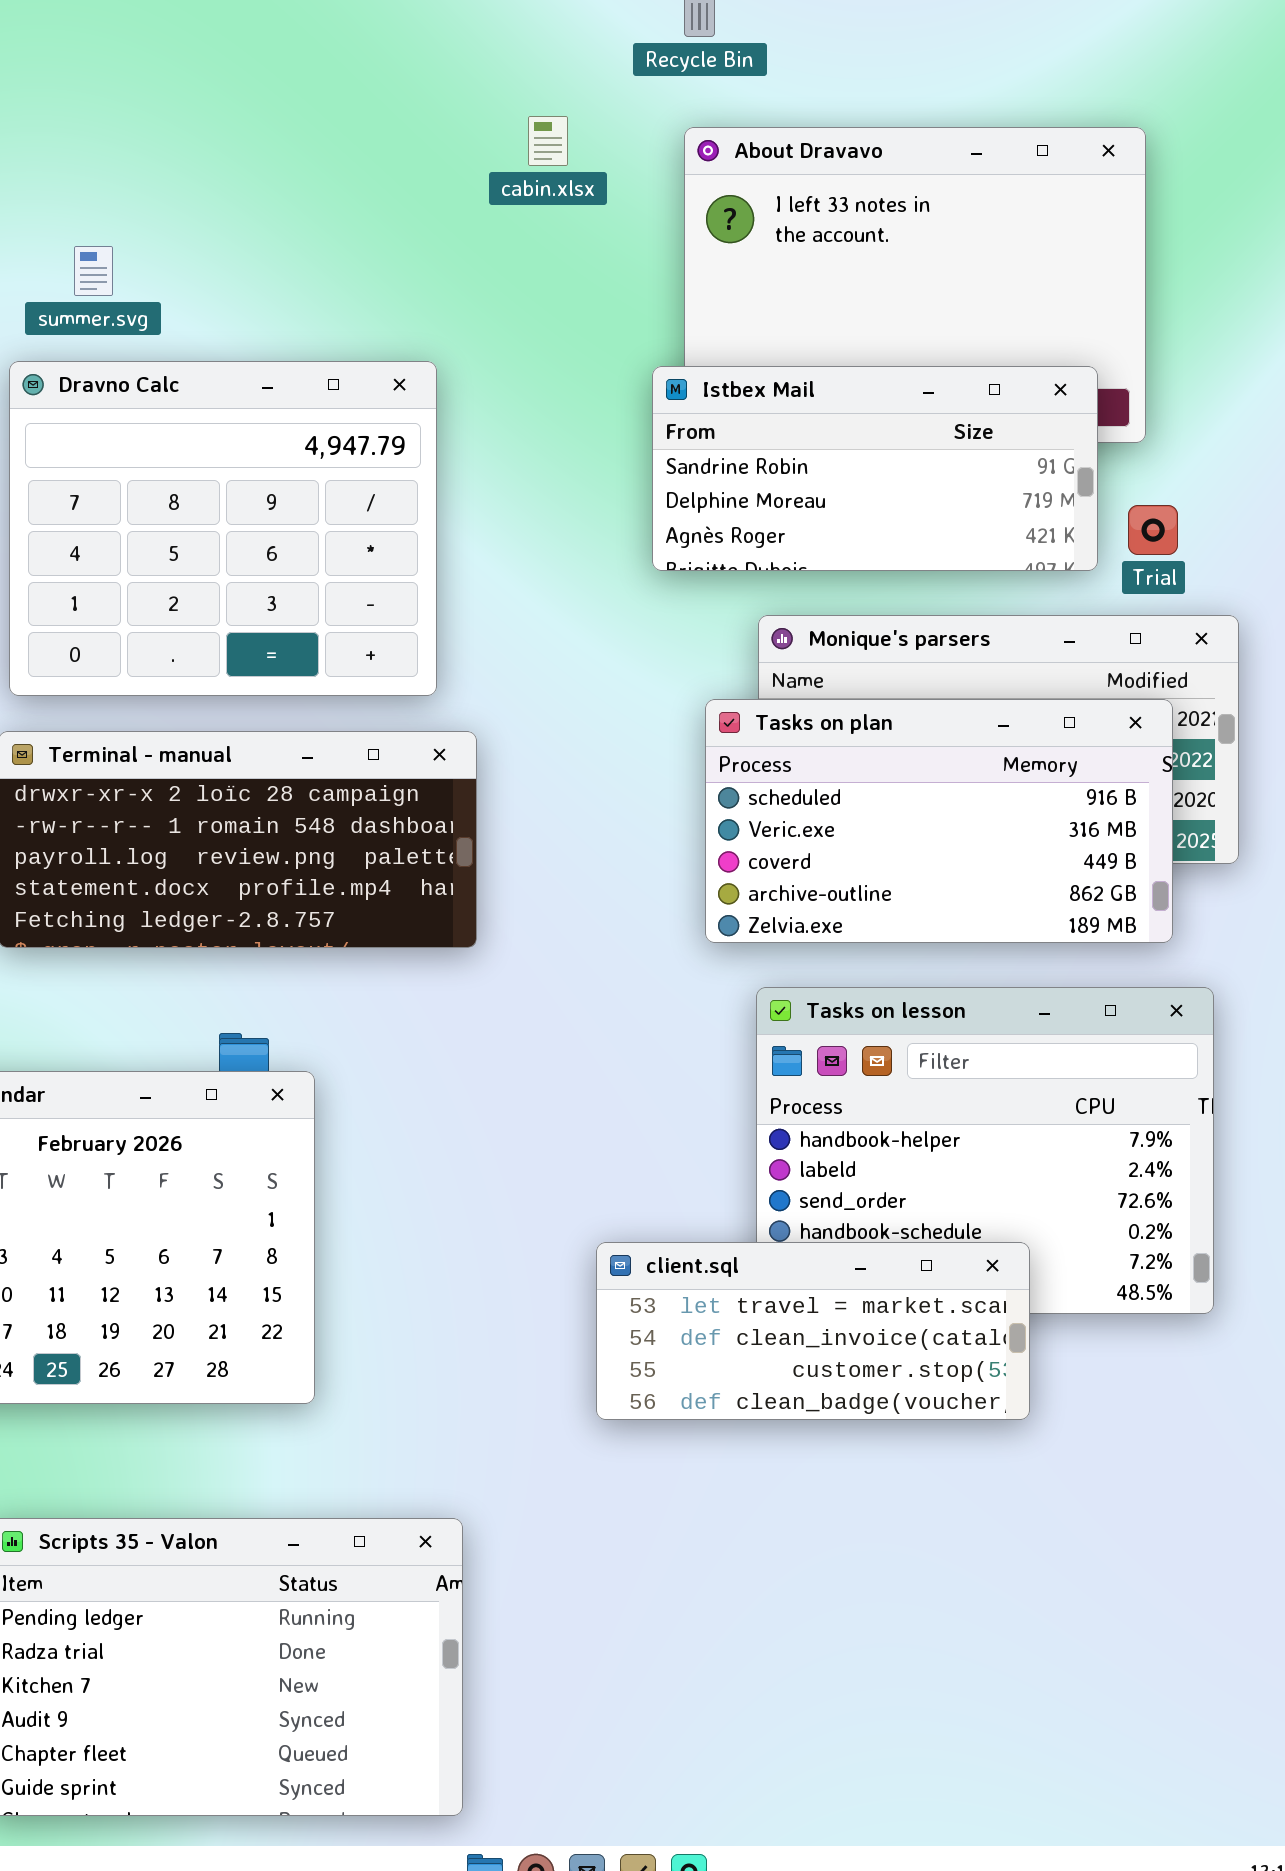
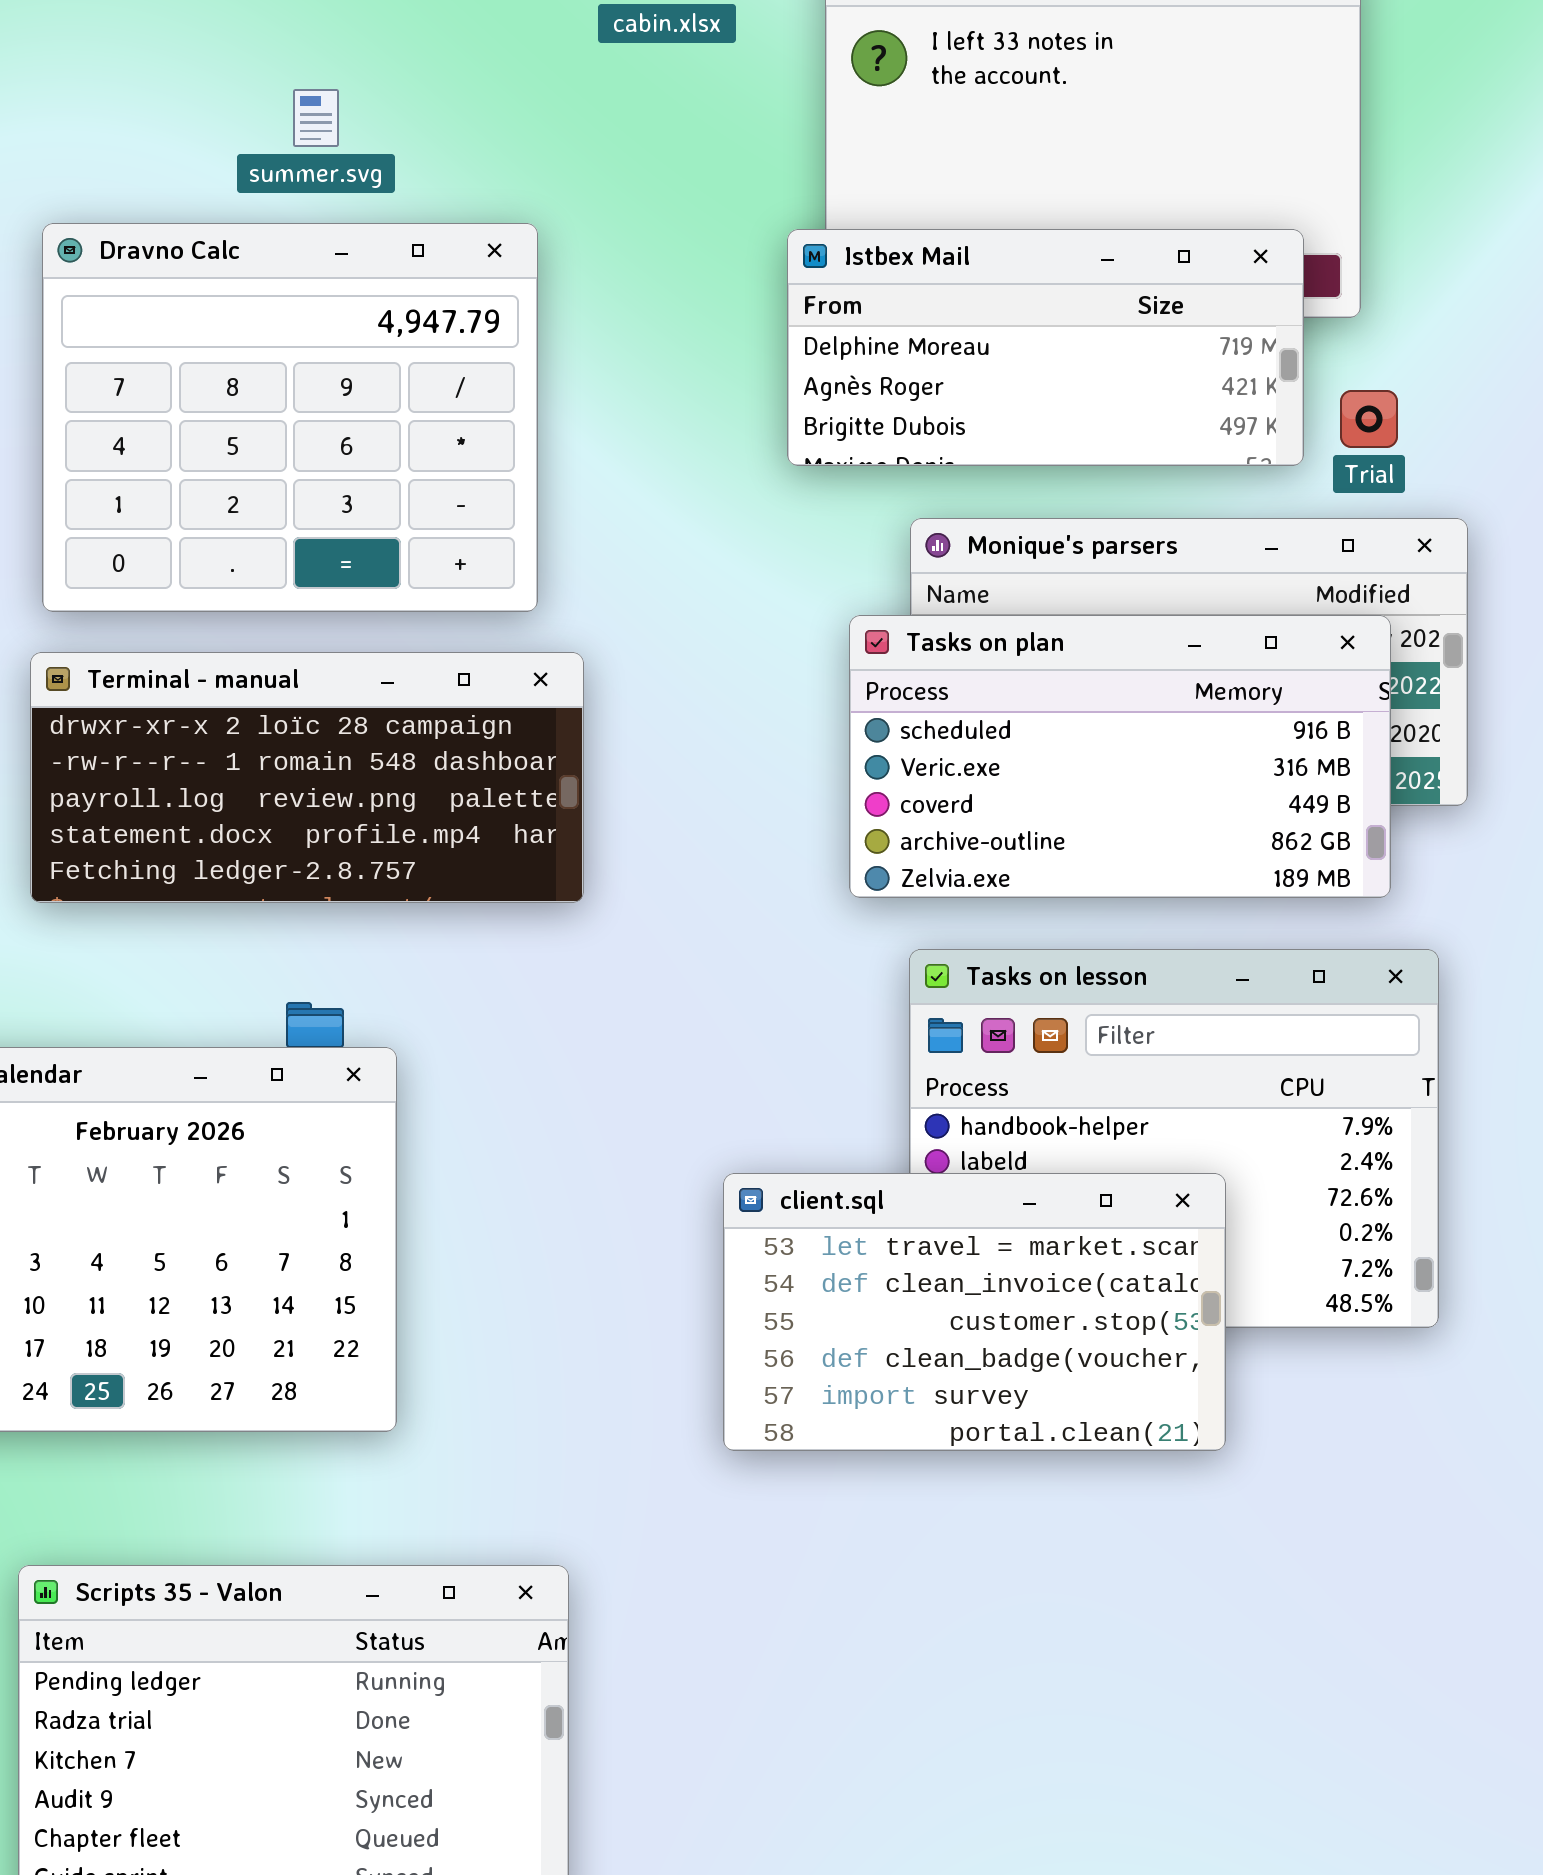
summer.svg: [74,246,113,296] -> [293,89,339,147], moved
Istbex Mail: [652,366,1098,571] -> [787,229,1304,466], scrolled down 1 row
client.sql: [596,1242,1030,1420] -> [723,1173,1226,1451], resized

